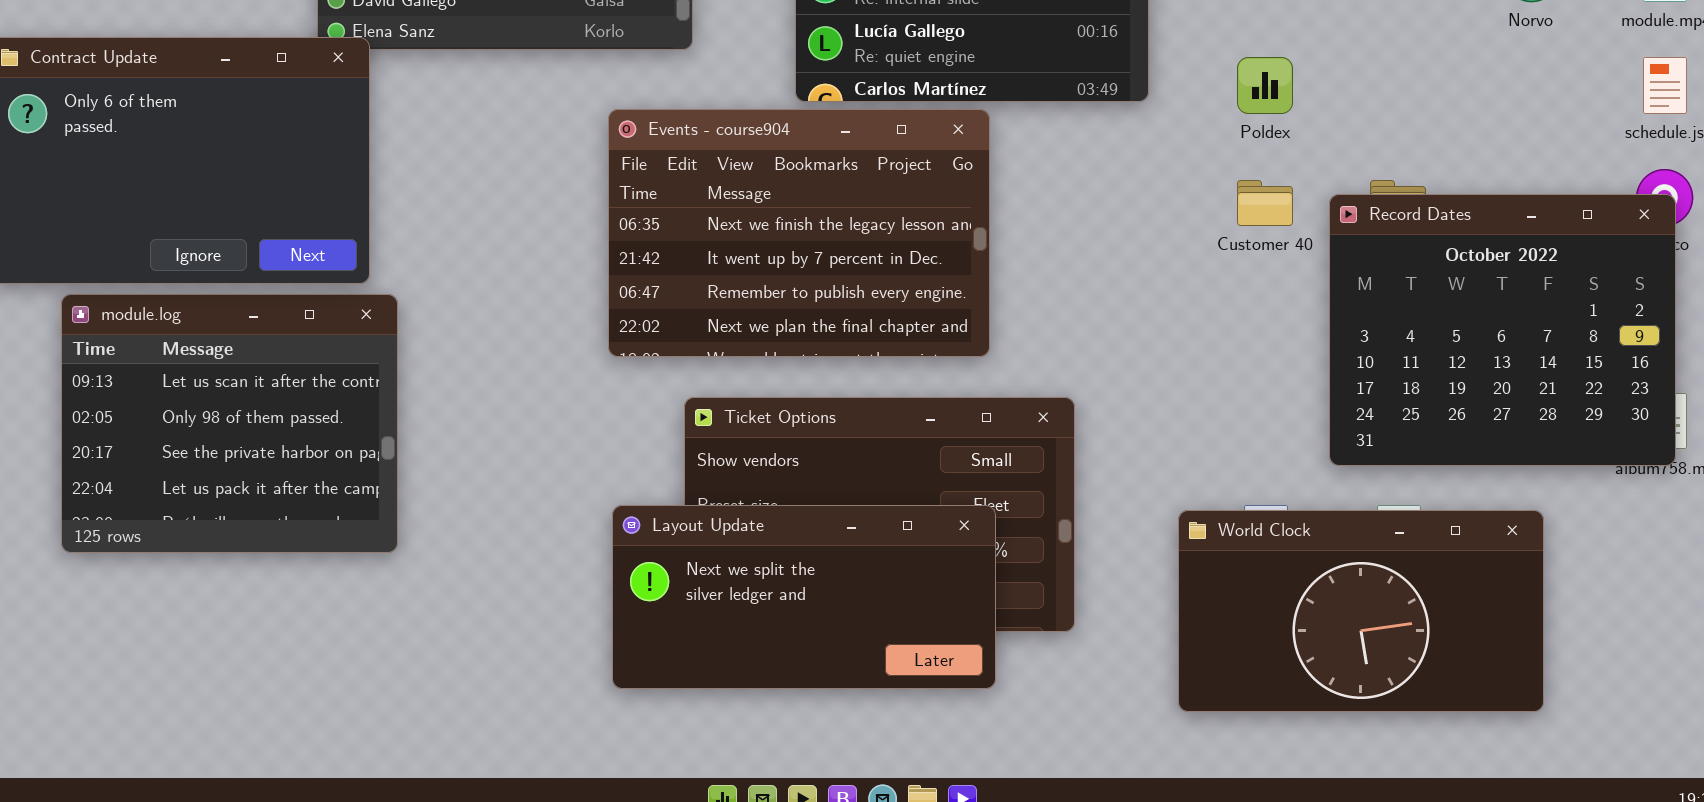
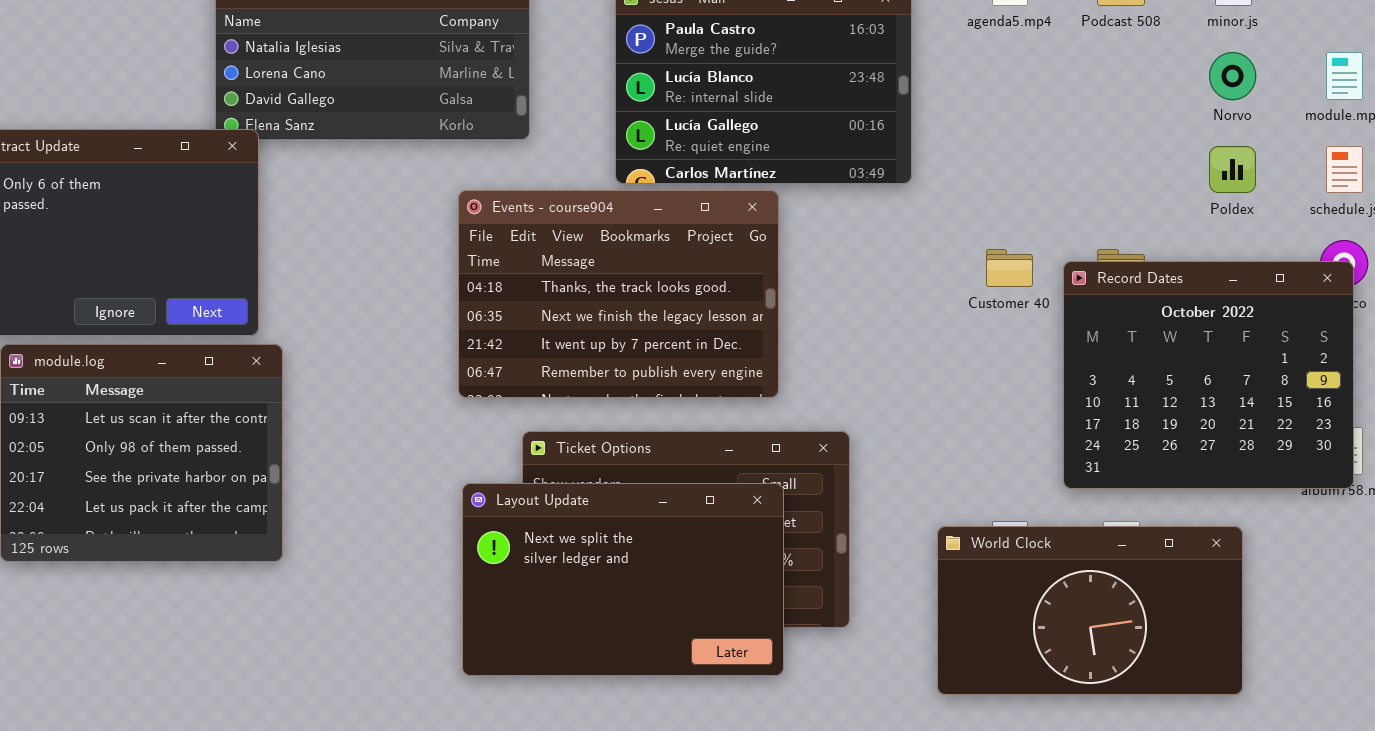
Poldex: [1237,57,1293,114] -> [1209,146,1256,193], moved
Events - course904: [608,109,990,357] -> [458,190,779,398], scrolled up 1 row
Layout Update: [612,505,996,689] -> [462,483,784,676], resized

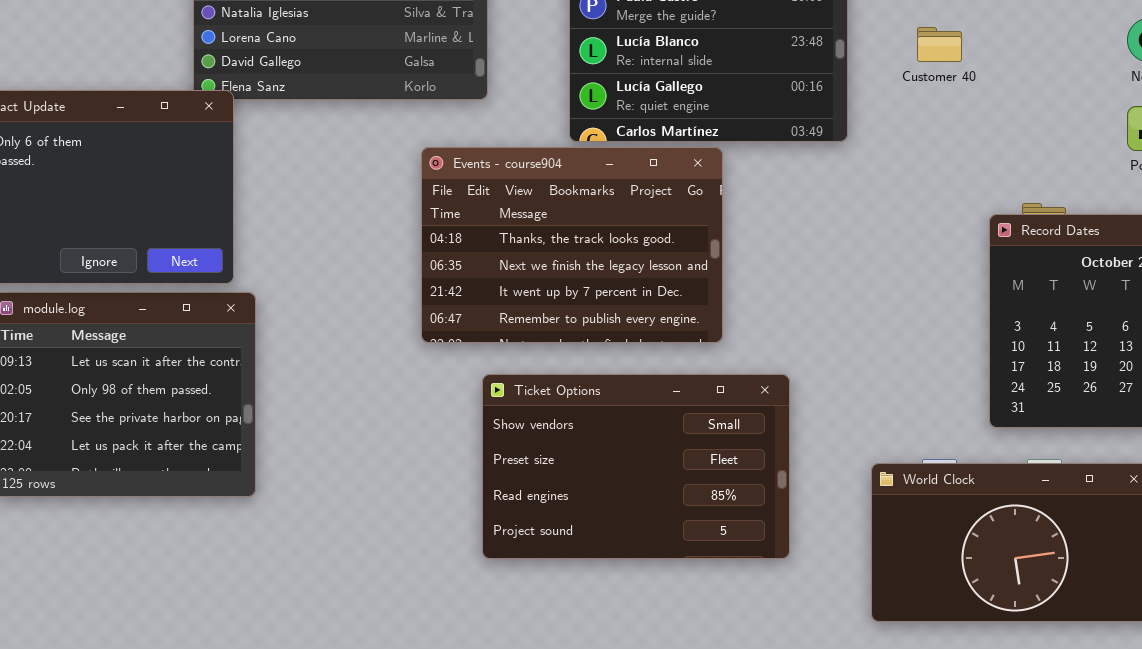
Customer 40: [986,249,1033,287] -> [917,27,962,62], moved
Layout Update: [462,483,784,676] -> none, closed

